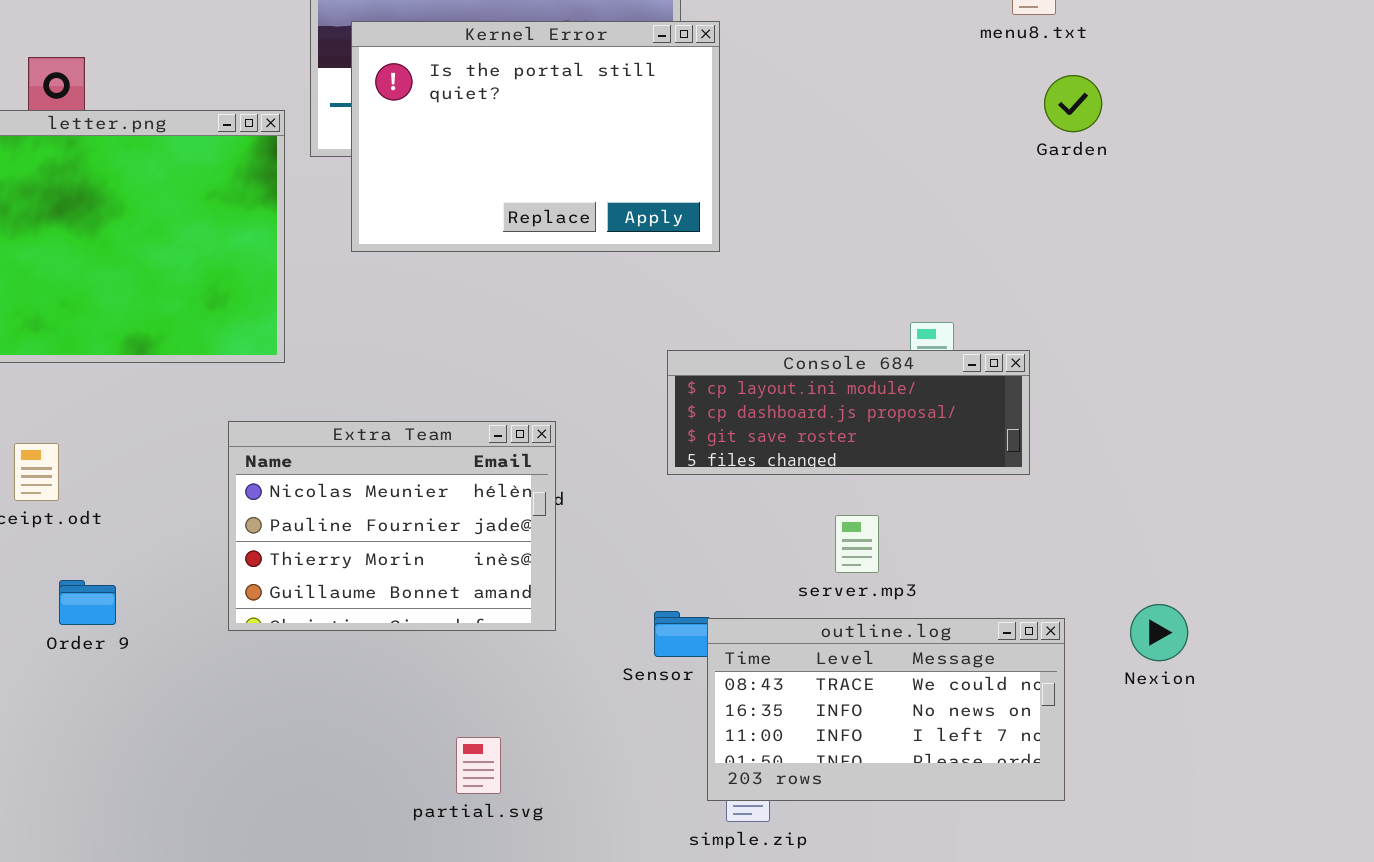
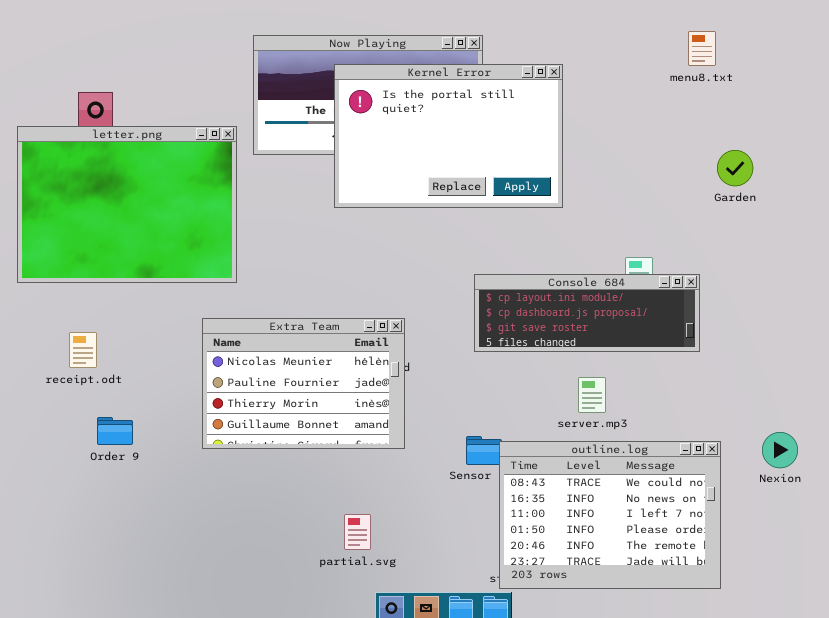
Kernel Error: [351,21,720,252] -> [334,64,563,208], moved
Garden: [1044,75,1102,132] -> [717,150,753,186], moved
outline.log: [707,618,1065,801] -> [499,441,721,589], resized

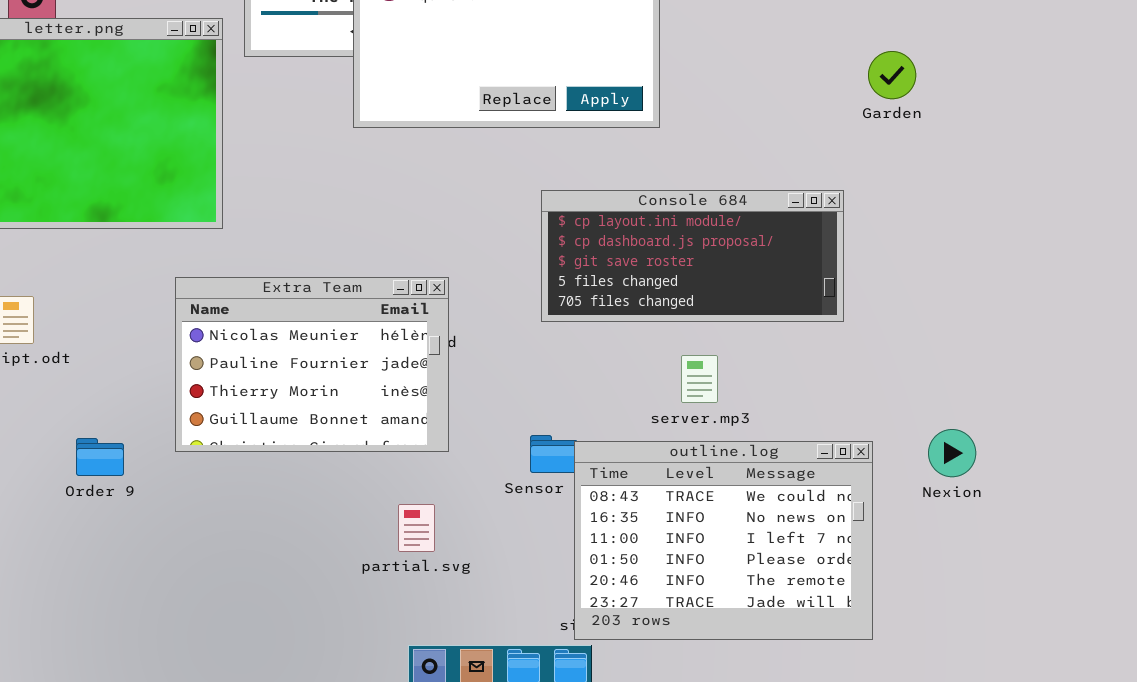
Console 684: [474,274,700,352] -> [541,190,844,322], resized
Order 9: [97,417,133,445] -> [76,438,124,476], moved
partial.svg: [344,514,371,550] -> [398,504,435,552], moved

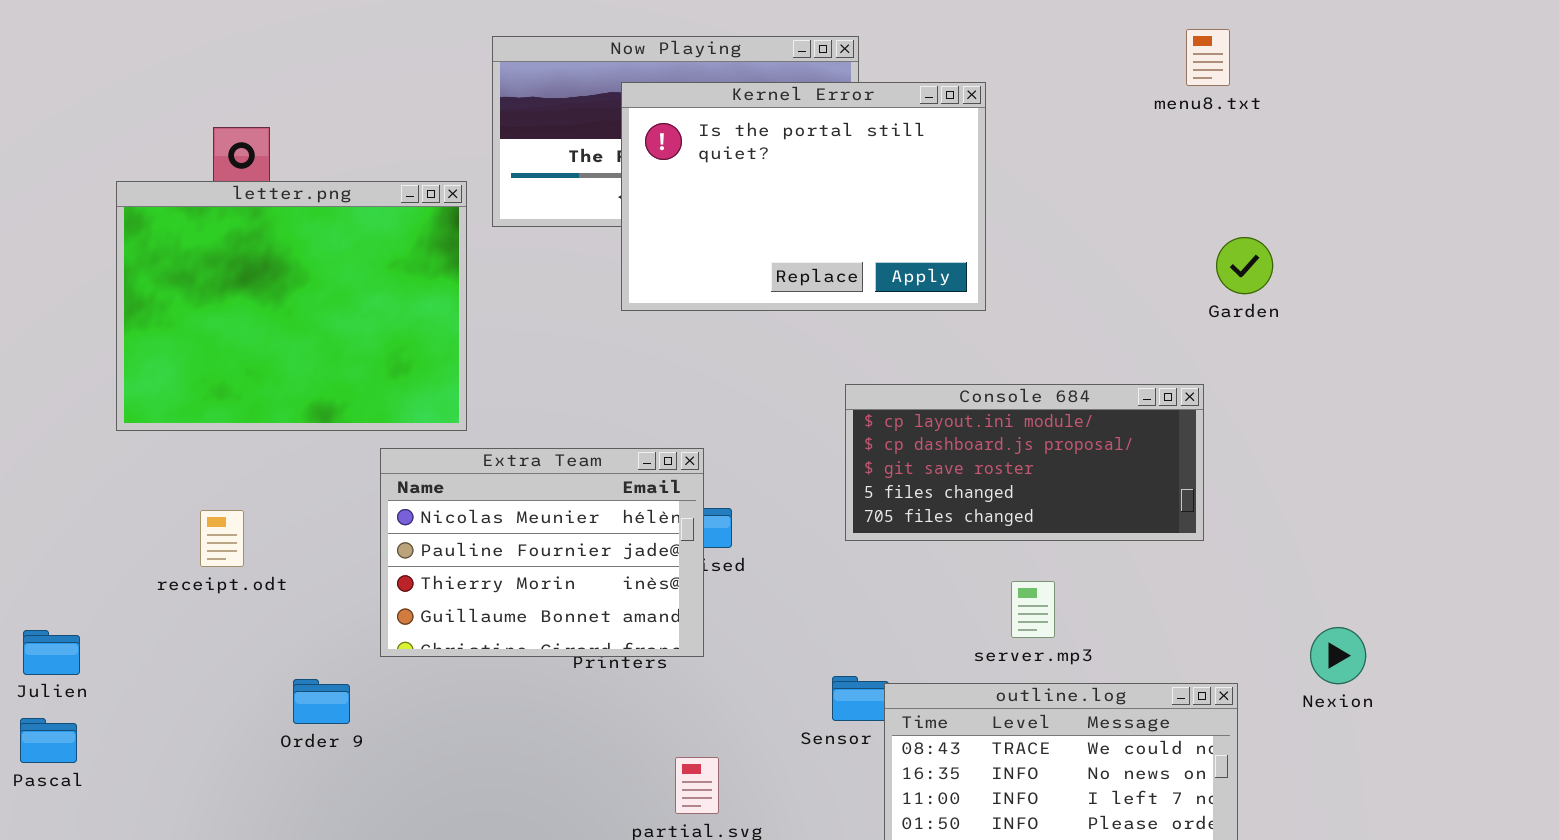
Garden: [868,51,916,99] -> [1216,237,1273,294], moved
Extra Team: [175,277,449,452] -> [380,448,704,657], moved
Nexion: [928,429,976,477] -> [1310,627,1366,684], moved

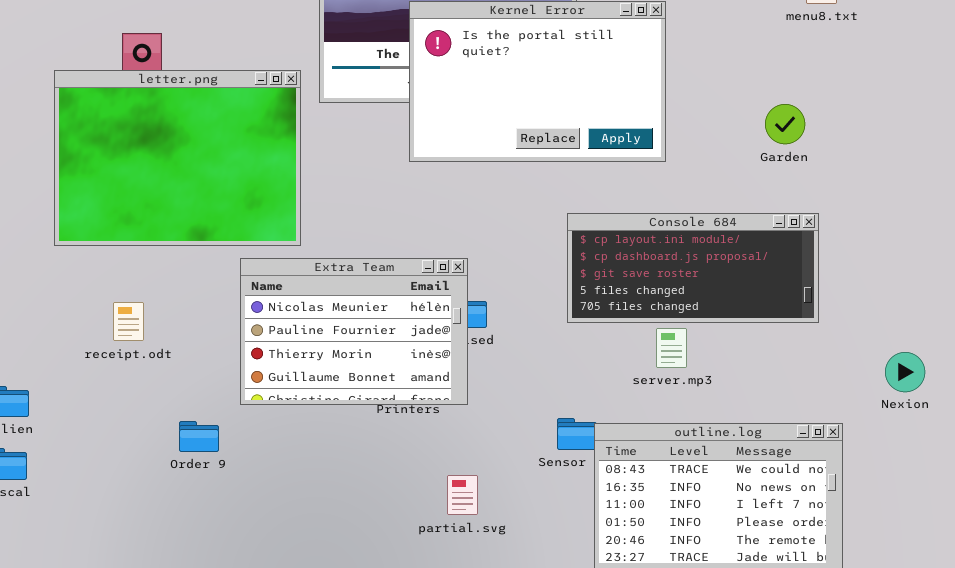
Garden: [1216,237,1273,294] -> [765,104,805,144], moved
server.mp3: [1011,581,1055,638] -> [656,328,687,368], moved
Nexion: [1310,627,1366,684] -> [885,352,925,392], moved

